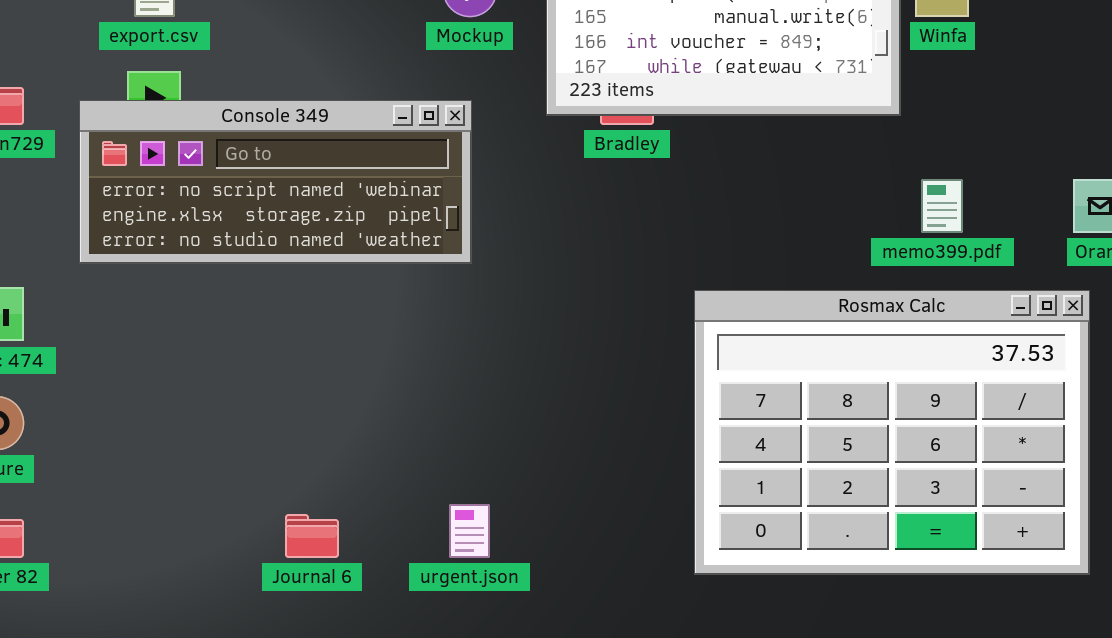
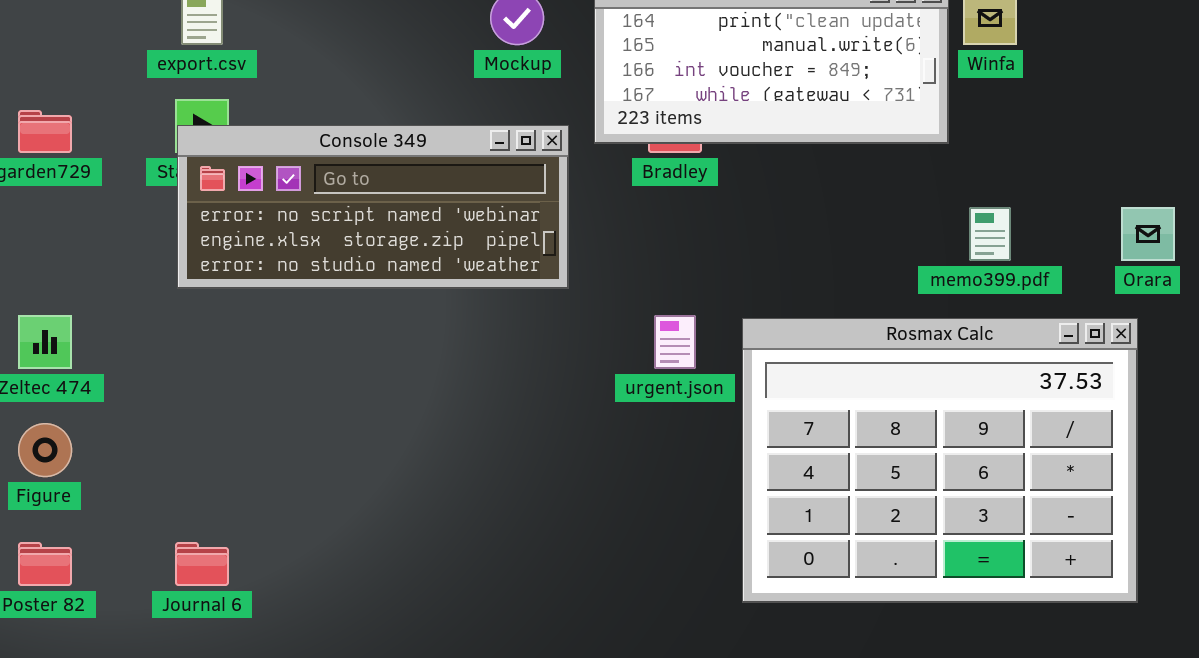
Console 349: [79,100,472,264] -> [177,125,569,289], moved
urgent.json: [449,504,490,558] -> [654,315,696,369], moved
Journal 6: [285,514,339,558] -> [175,542,229,586], moved

